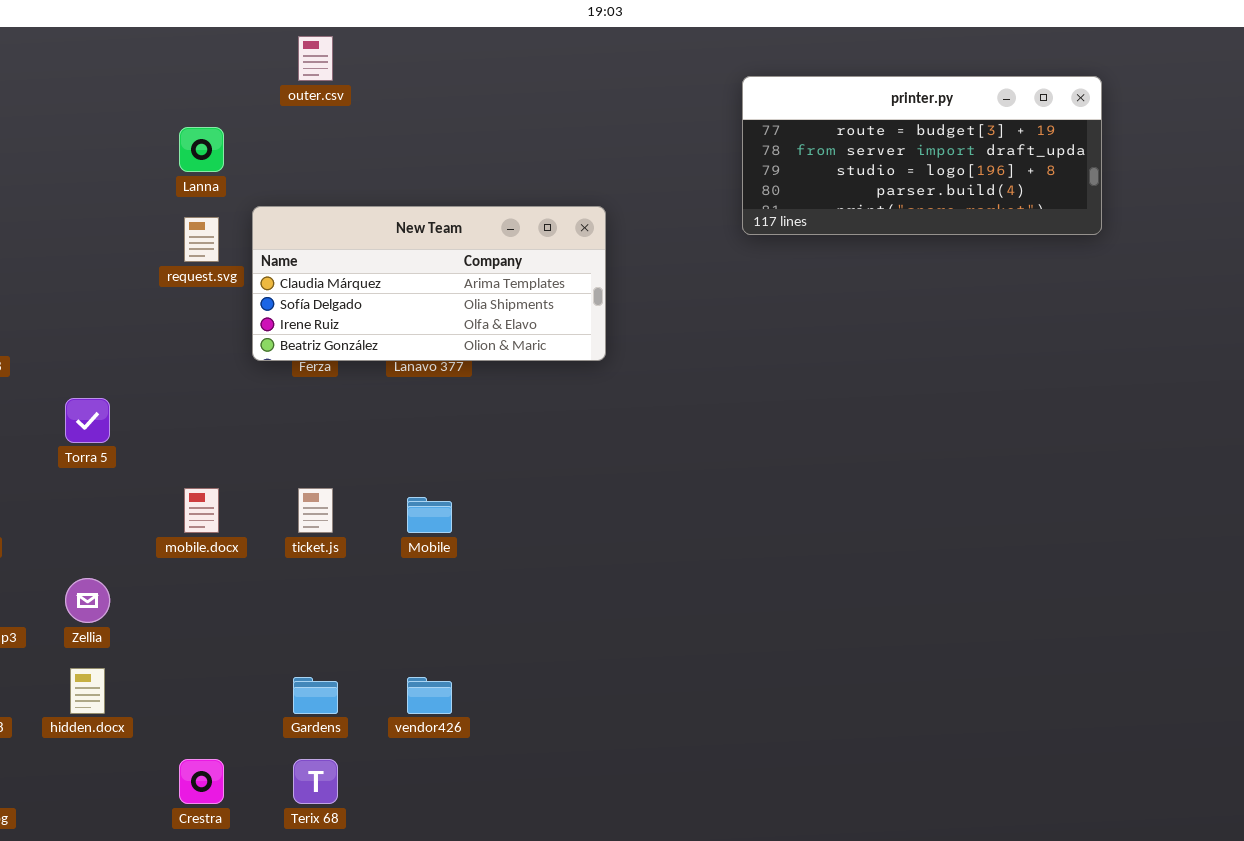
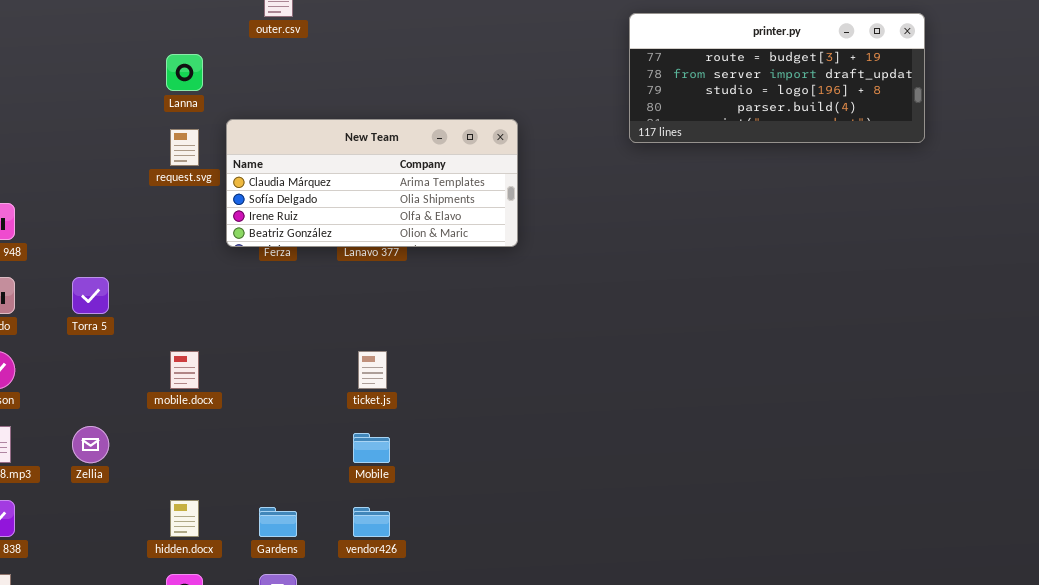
ticket.js: [298,488,333,533] -> [358,351,387,389], moved
Mobile: [407,497,452,533] -> [353,433,390,463], moved
hidden.docx: [70,668,105,714] -> [170,500,199,537], moved

